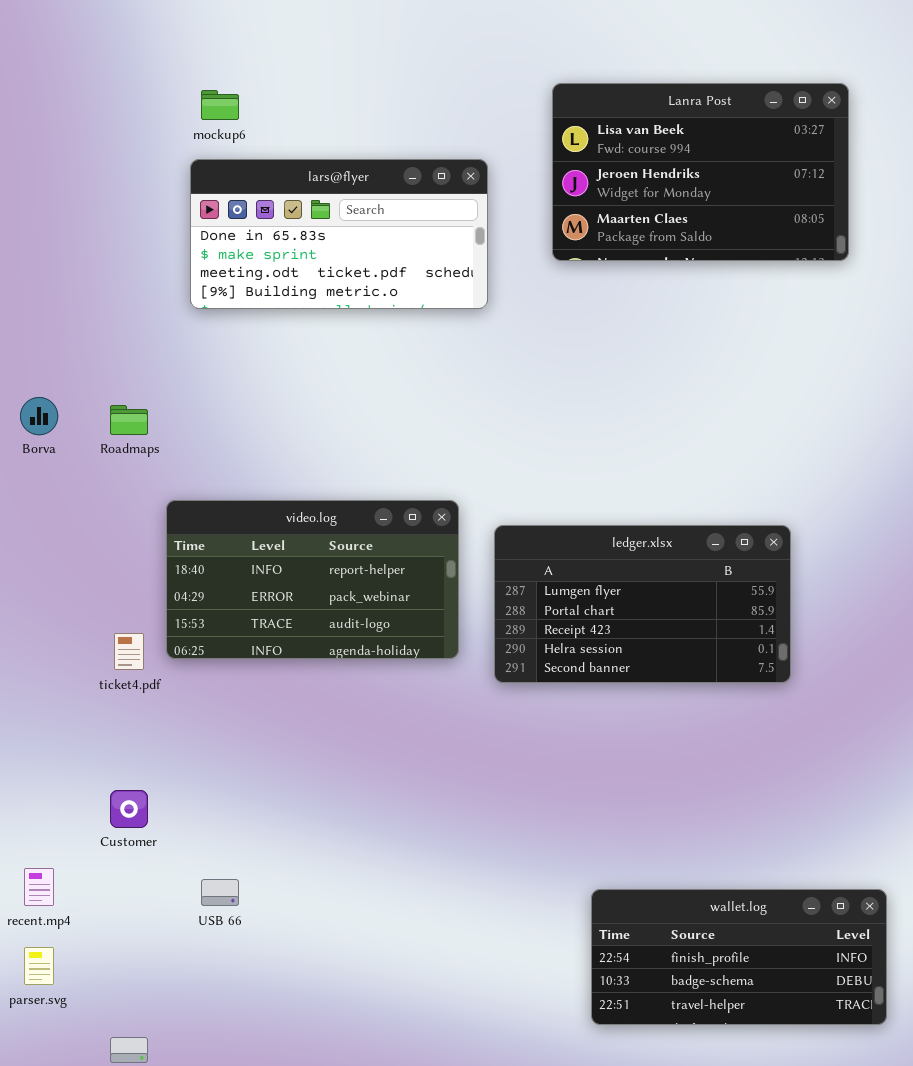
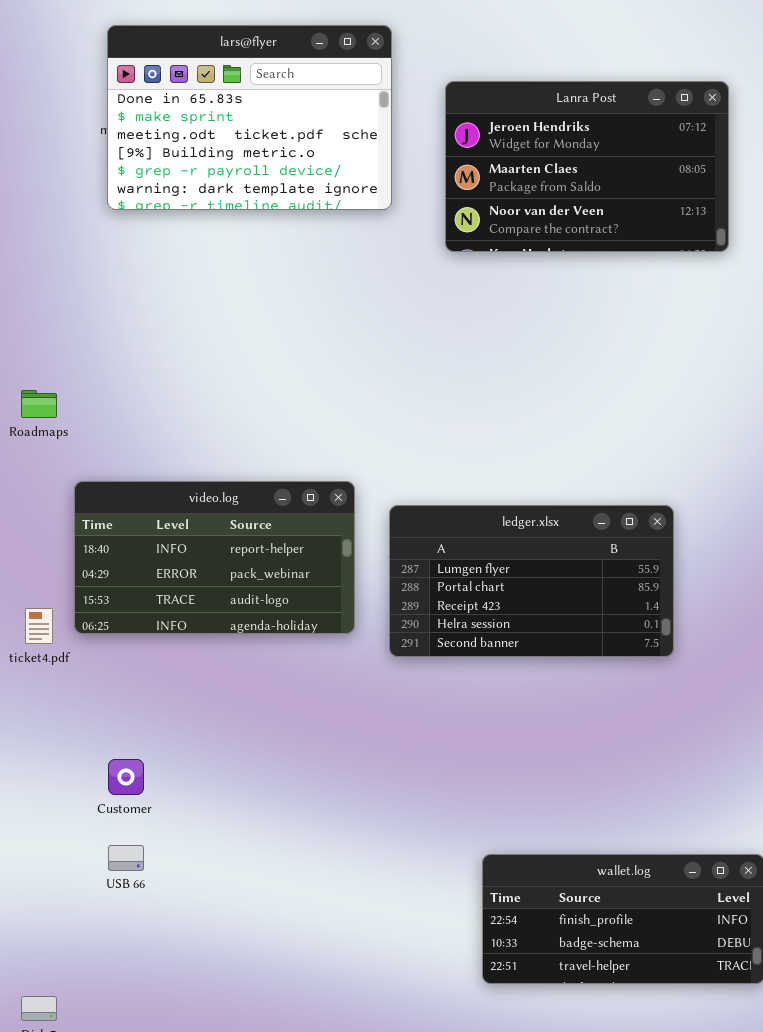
Lanra Post: [552,83,849,261] -> [445,81,729,252], scrolled down 1 row
lars@flyer: [190,159,488,309] -> [107,25,392,210], moved, resized
Customer: [110,790,148,828] -> [108,759,144,795], moved

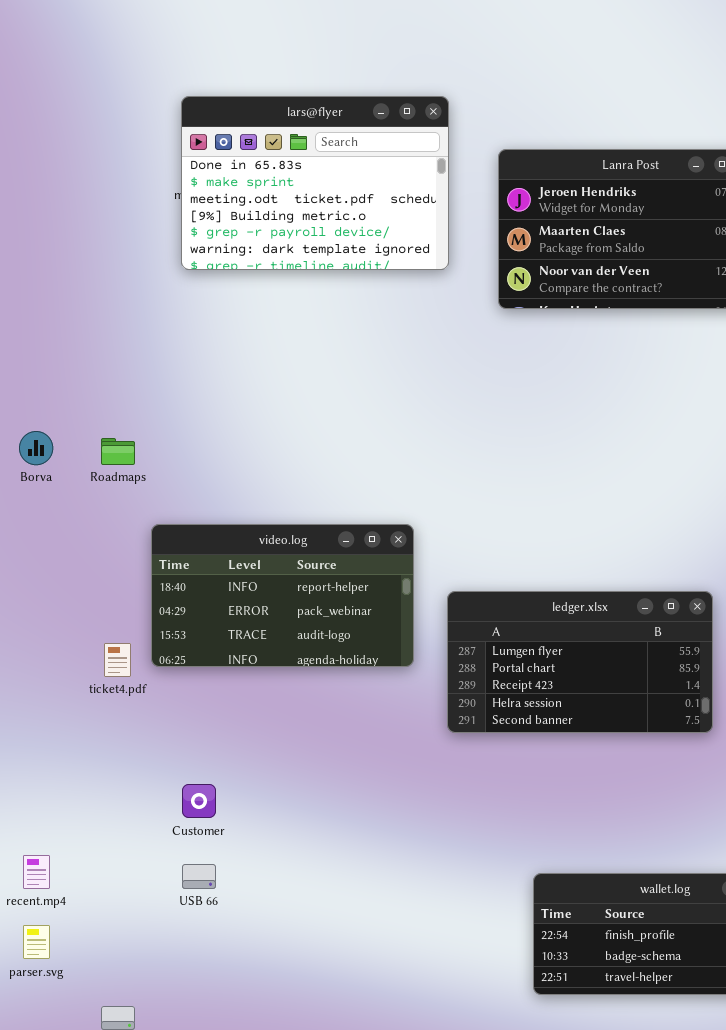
ledger.xlsx: [389,505,674,657] -> [447,591,713,733], moved

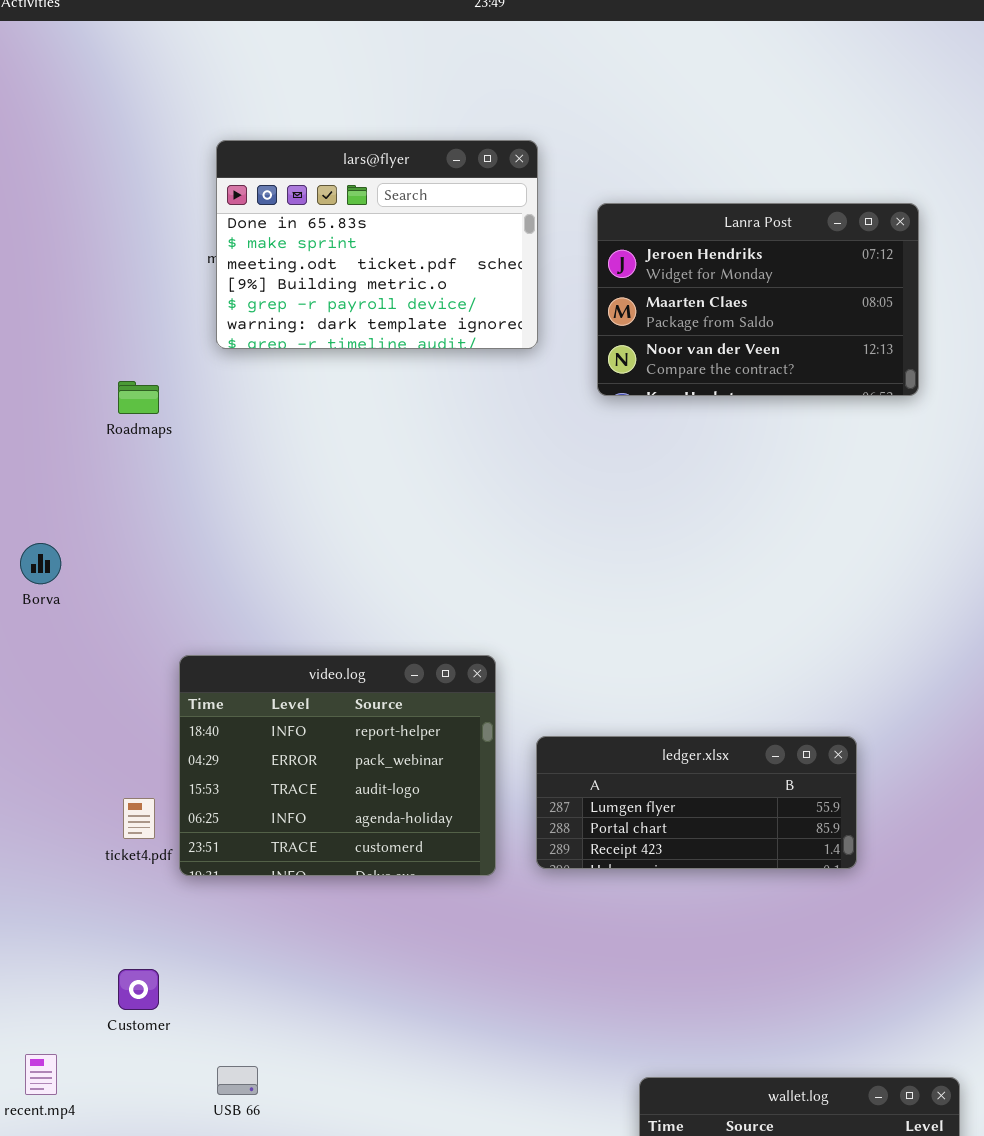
Roadmaps: [101,438,135,465] -> [118,381,159,414], moved
video.log: [151,524,414,667] -> [179,655,496,876], resized
ledger.xlsx: [447,591,713,733] -> [536,736,857,869], resized
Customer: [182,784,216,818] -> [118,969,159,1010], moved

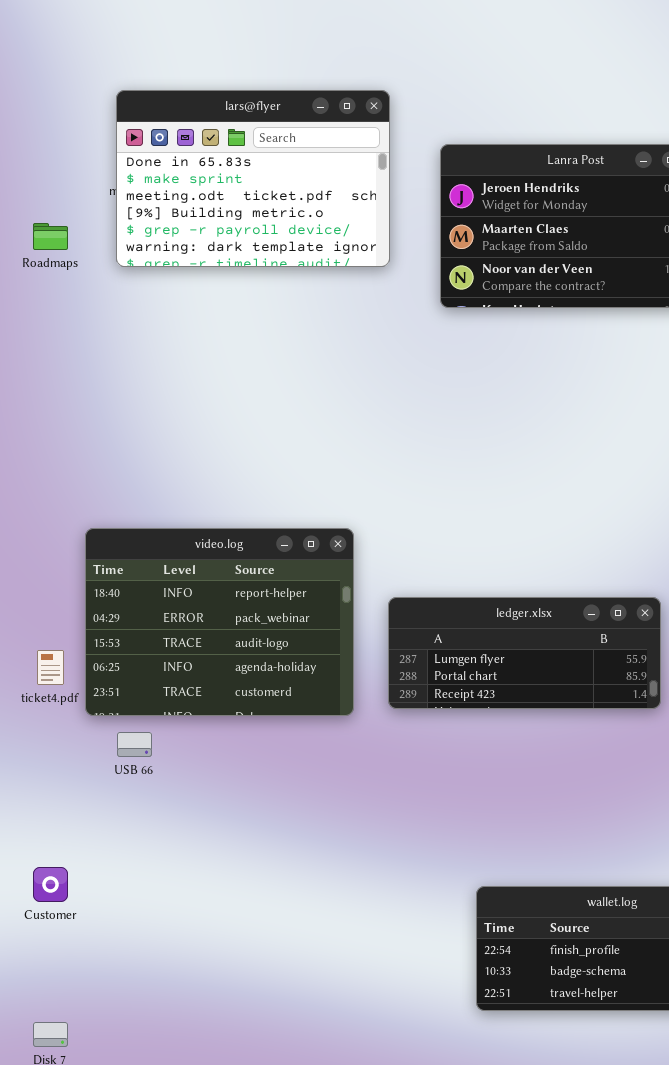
Roadmaps: [118,381,159,414] -> [33,223,68,250], moved
Customer: [118,969,159,1010] -> [33,867,68,902], moved
USB 66: [217,1066,258,1095] -> [117,732,152,757], moved

